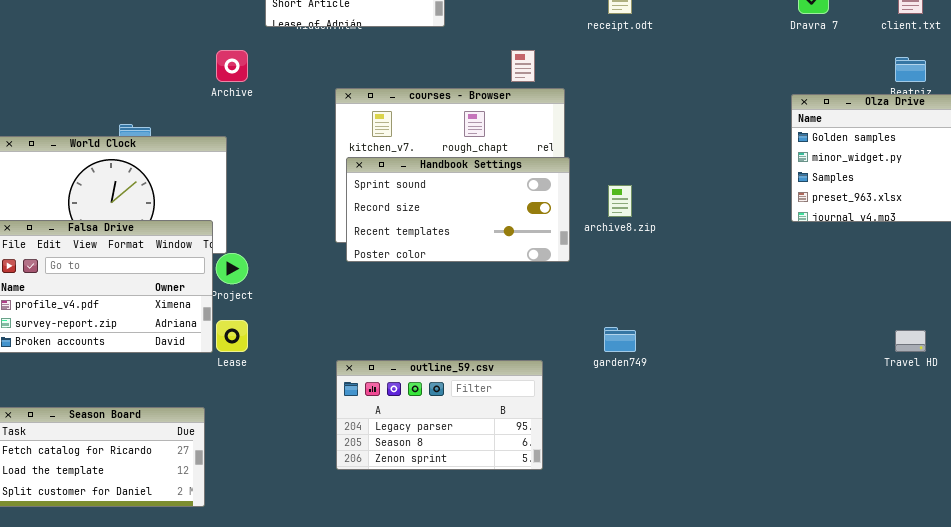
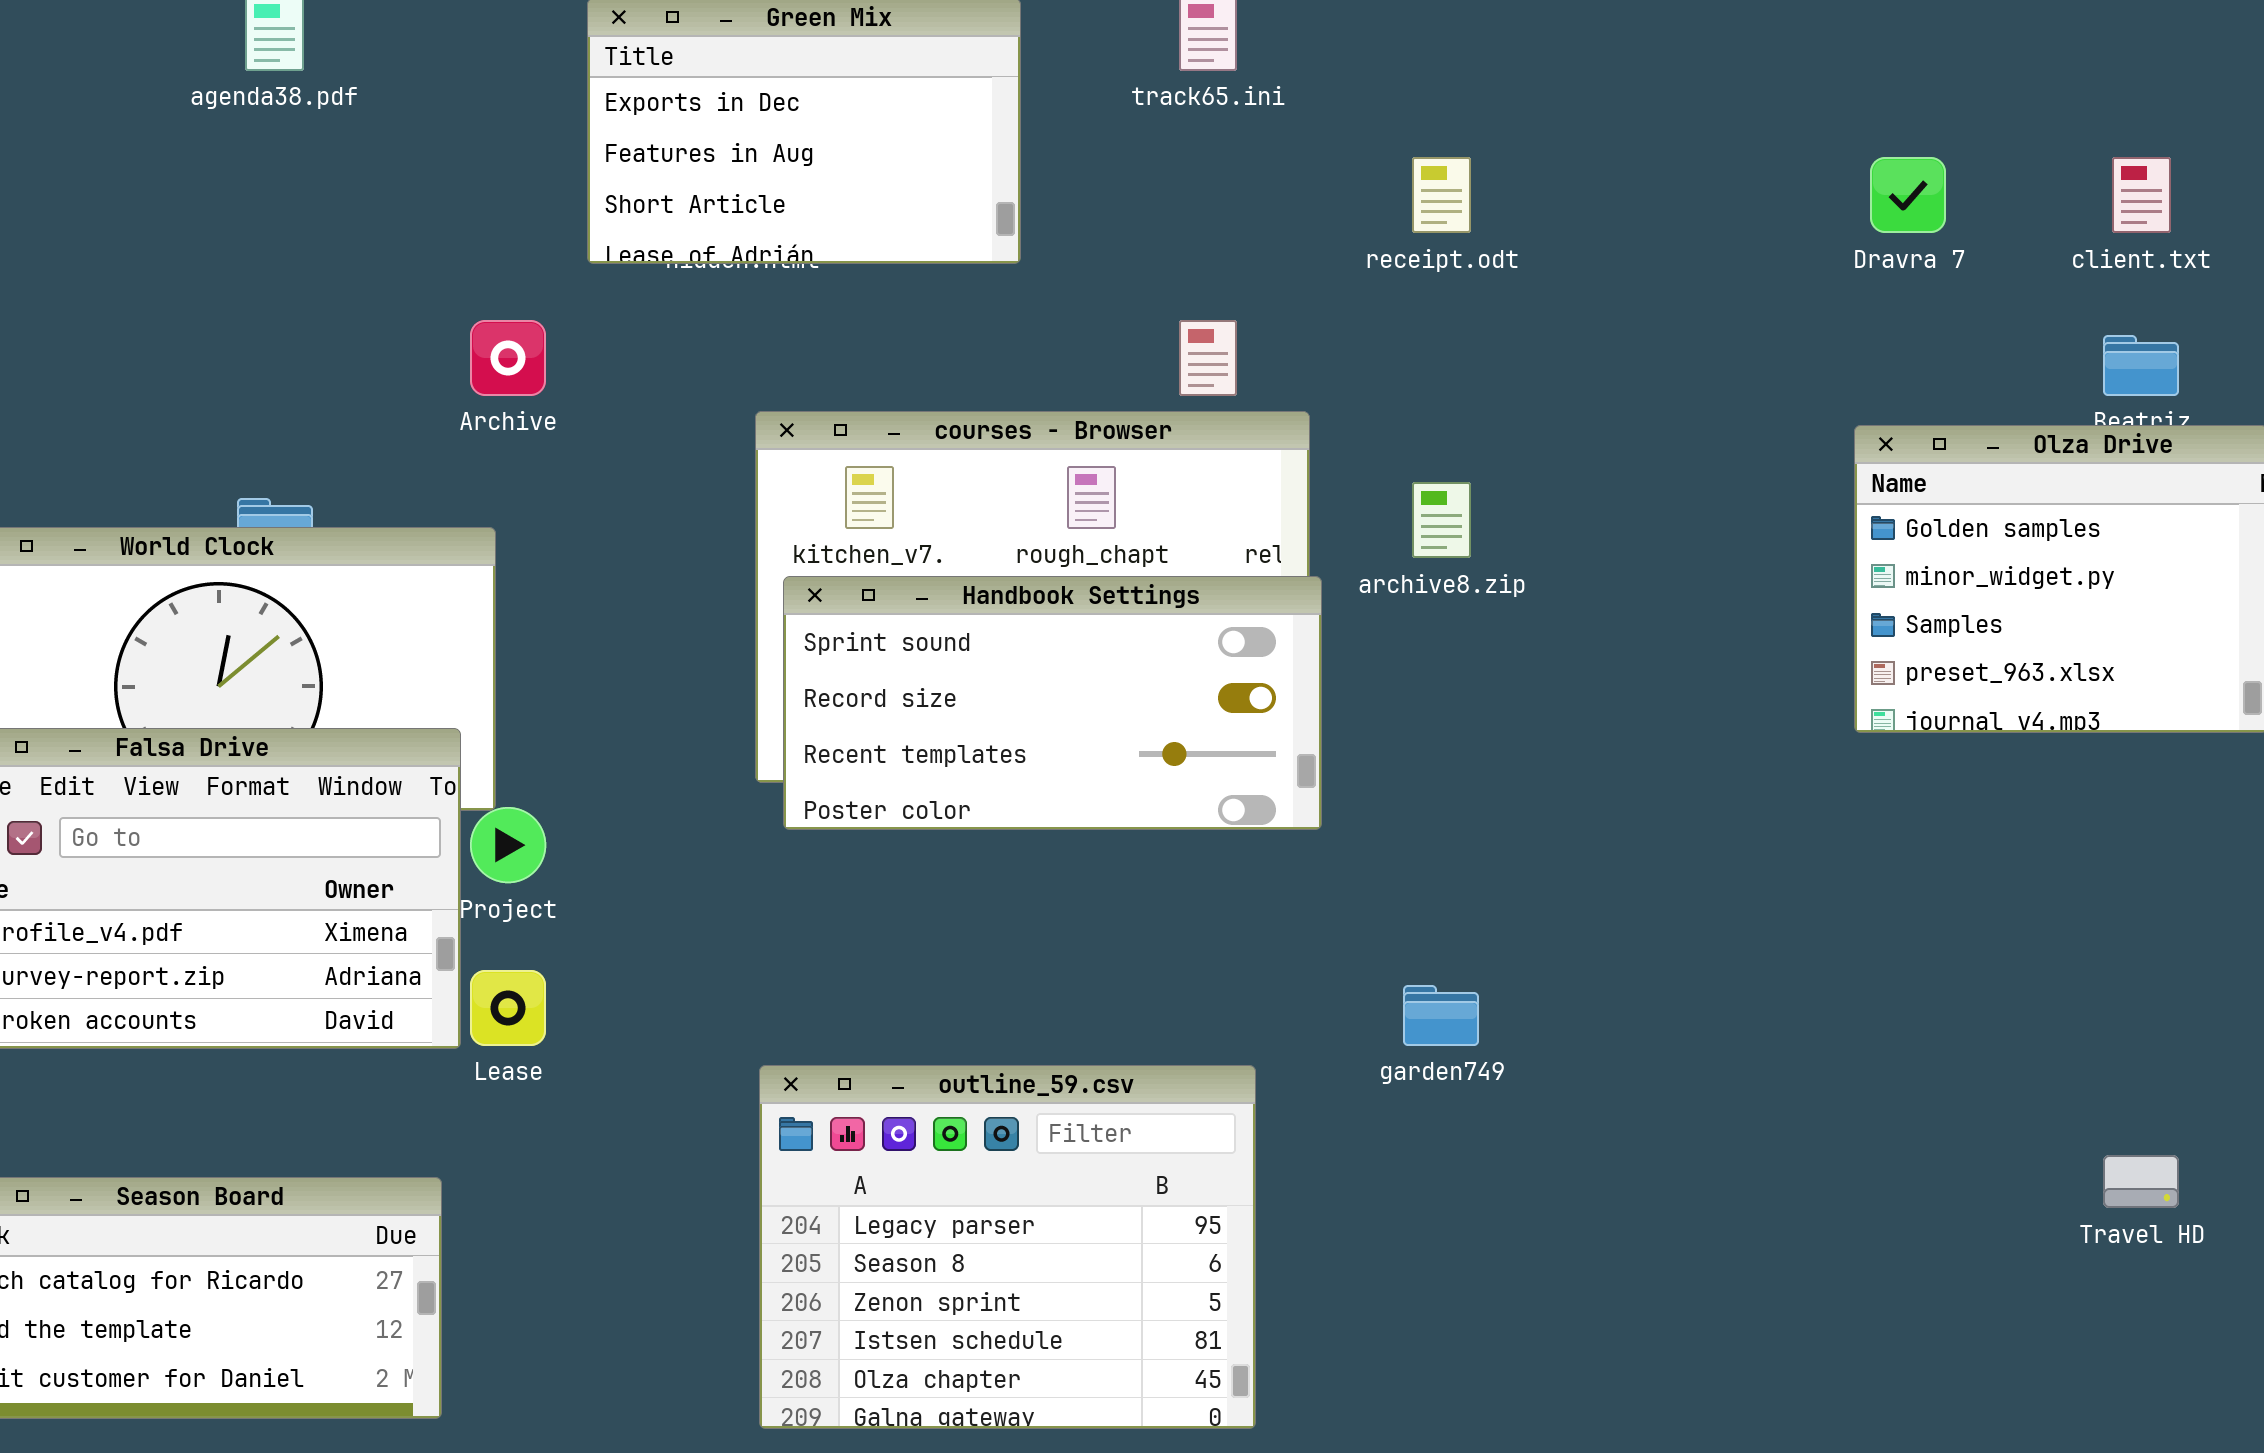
archive8.zip: [608,185,632,217] -> [1412,482,1471,558], moved
Travel HD: [895,330,926,352] -> [2103,1155,2179,1208], moved
outline_59.csv: [336,360,543,470] -> [759,1065,1256,1429], resized

